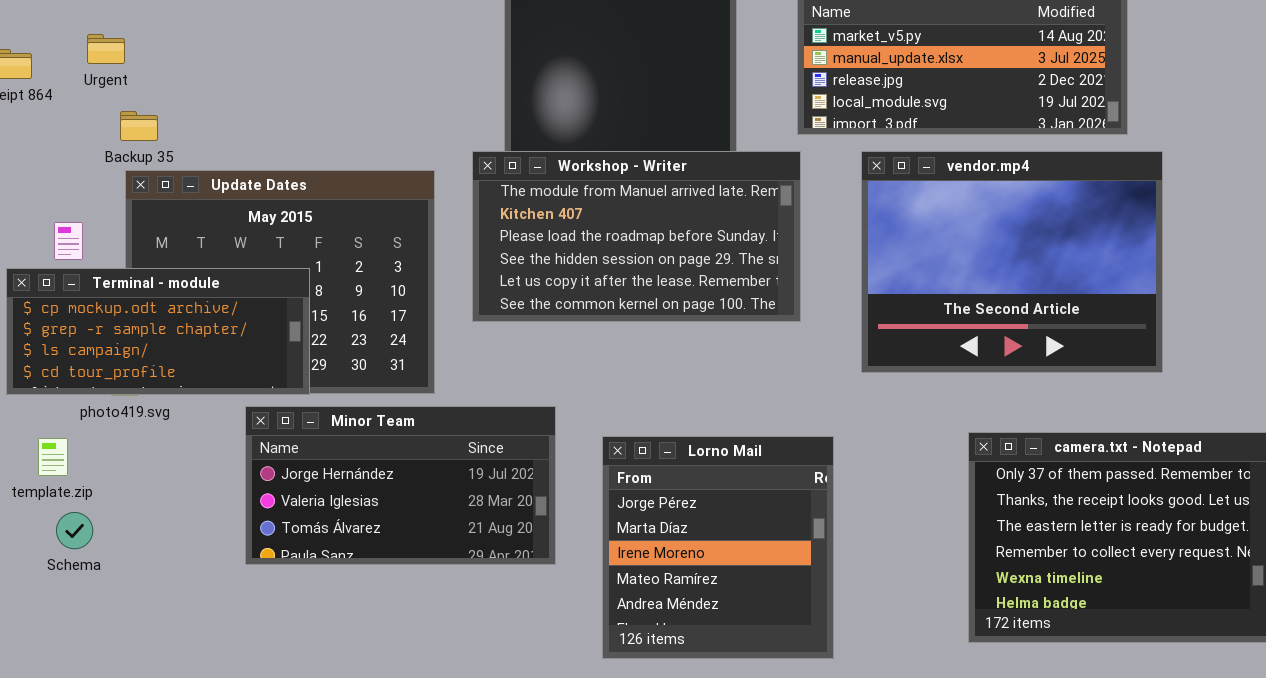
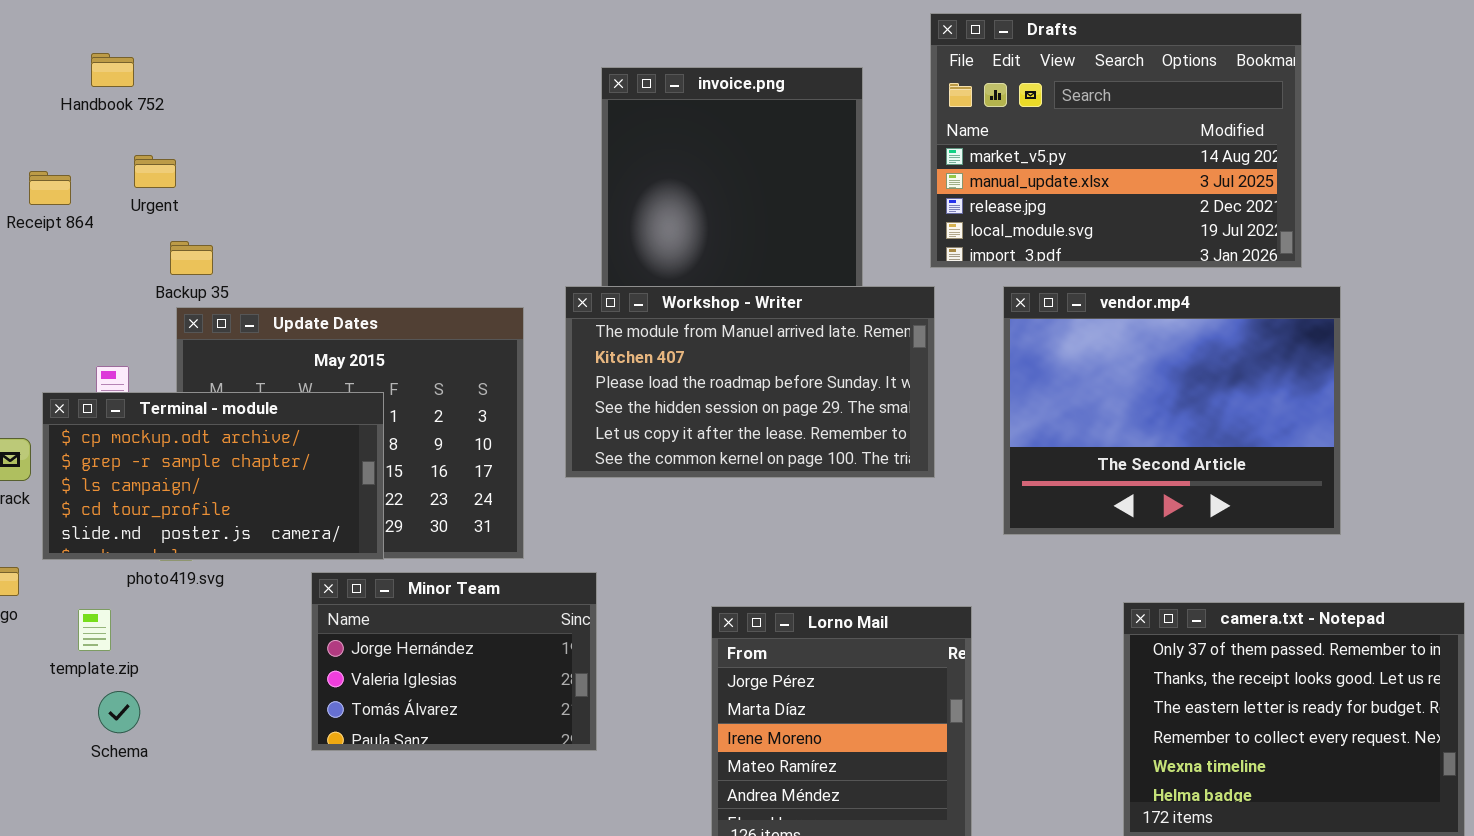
Terminal - module: [6,268,310,395] -> [42,392,384,560], resized
Minor Team: [245,406,556,565] -> [311,572,597,751], resized

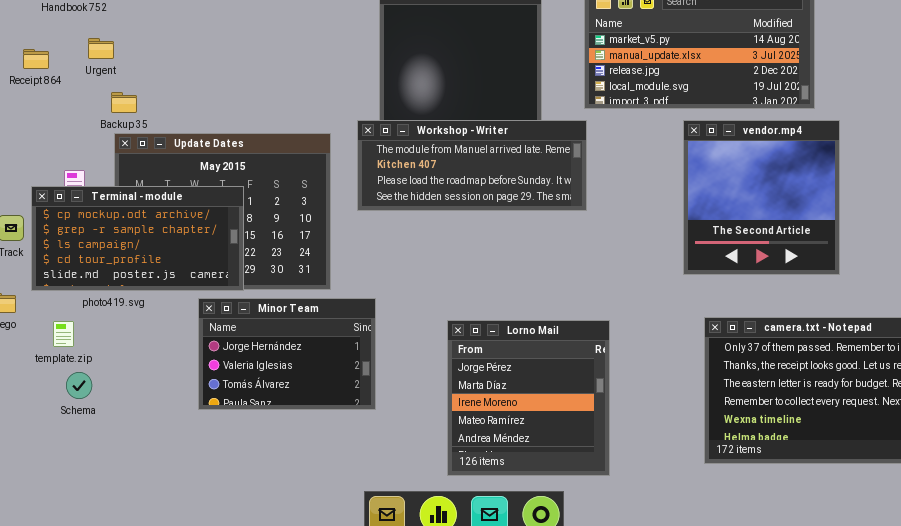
Workshop - Writer: [565,286,935,478] -> [357,120,587,211], resized
vendor.mp4: [1003,286,1341,535] -> [683,120,840,275], resized

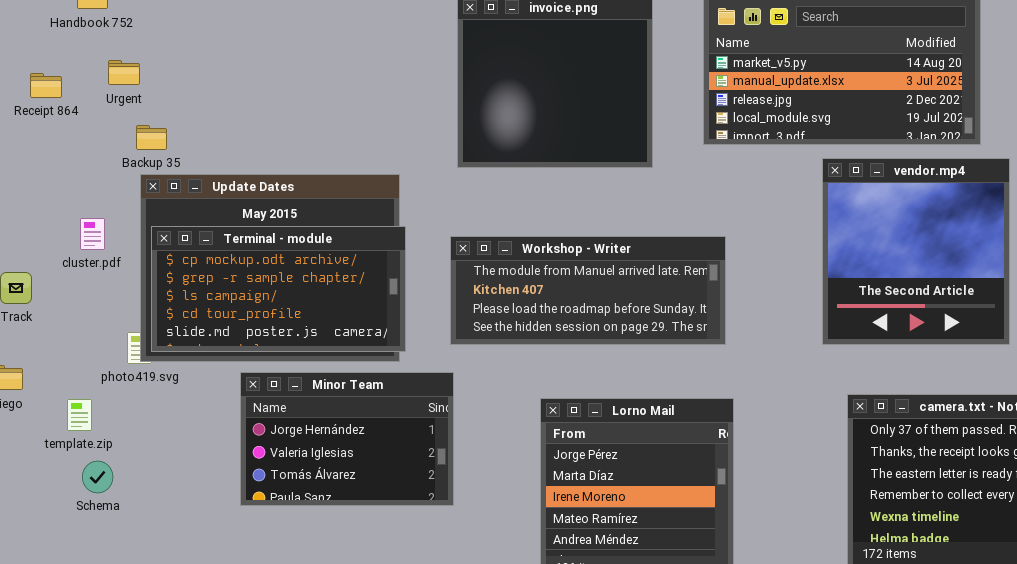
Workshop - Writer: [357,120,587,211] -> [450,236,726,345], moved
Terminal - module: [31,186,244,291] -> [151,226,406,352], moved

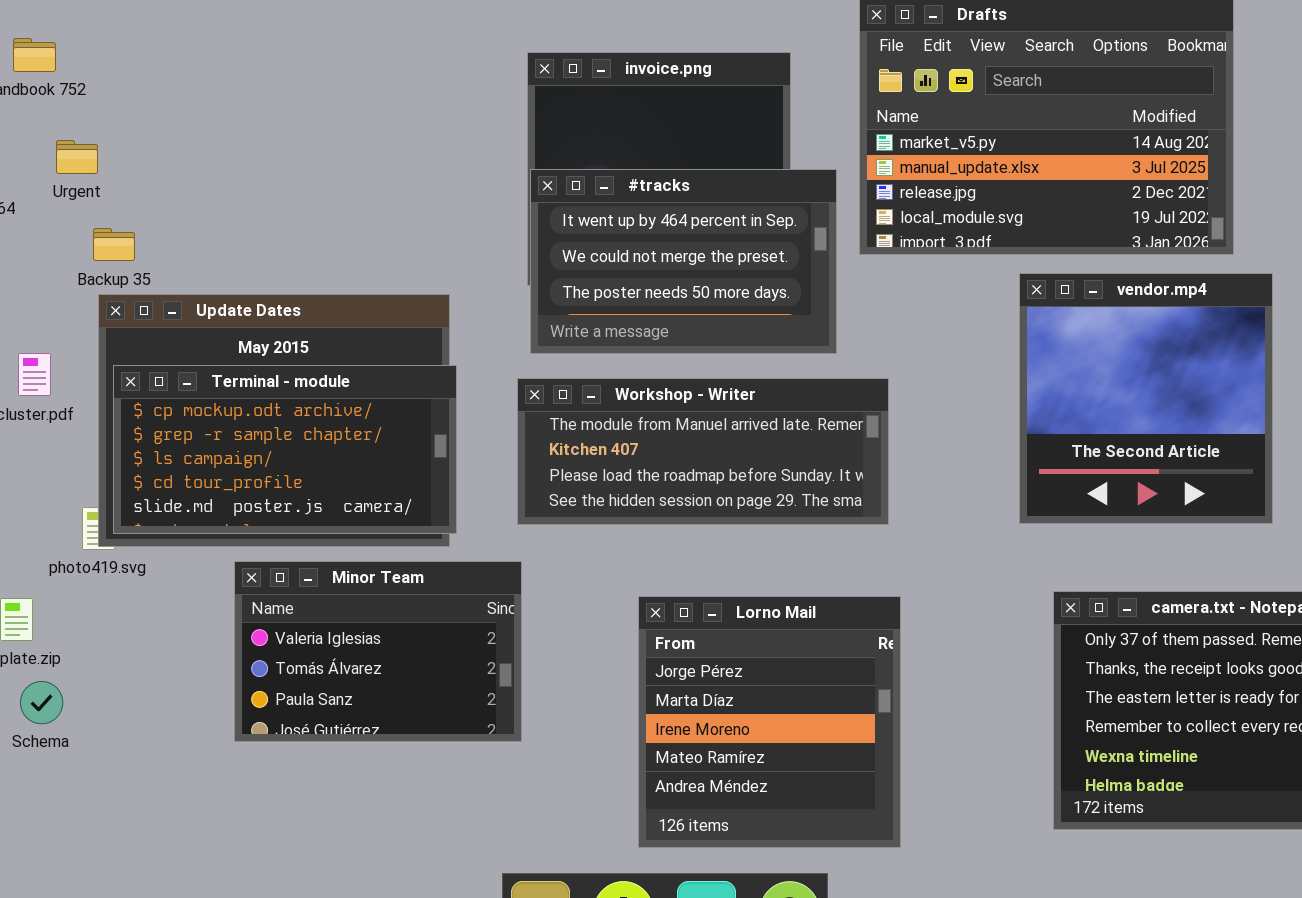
#tracks: none -> [530,169,837,354], opened
Minor Team: [240,372,454,506] -> [234,561,522,742], scrolled down 1 row

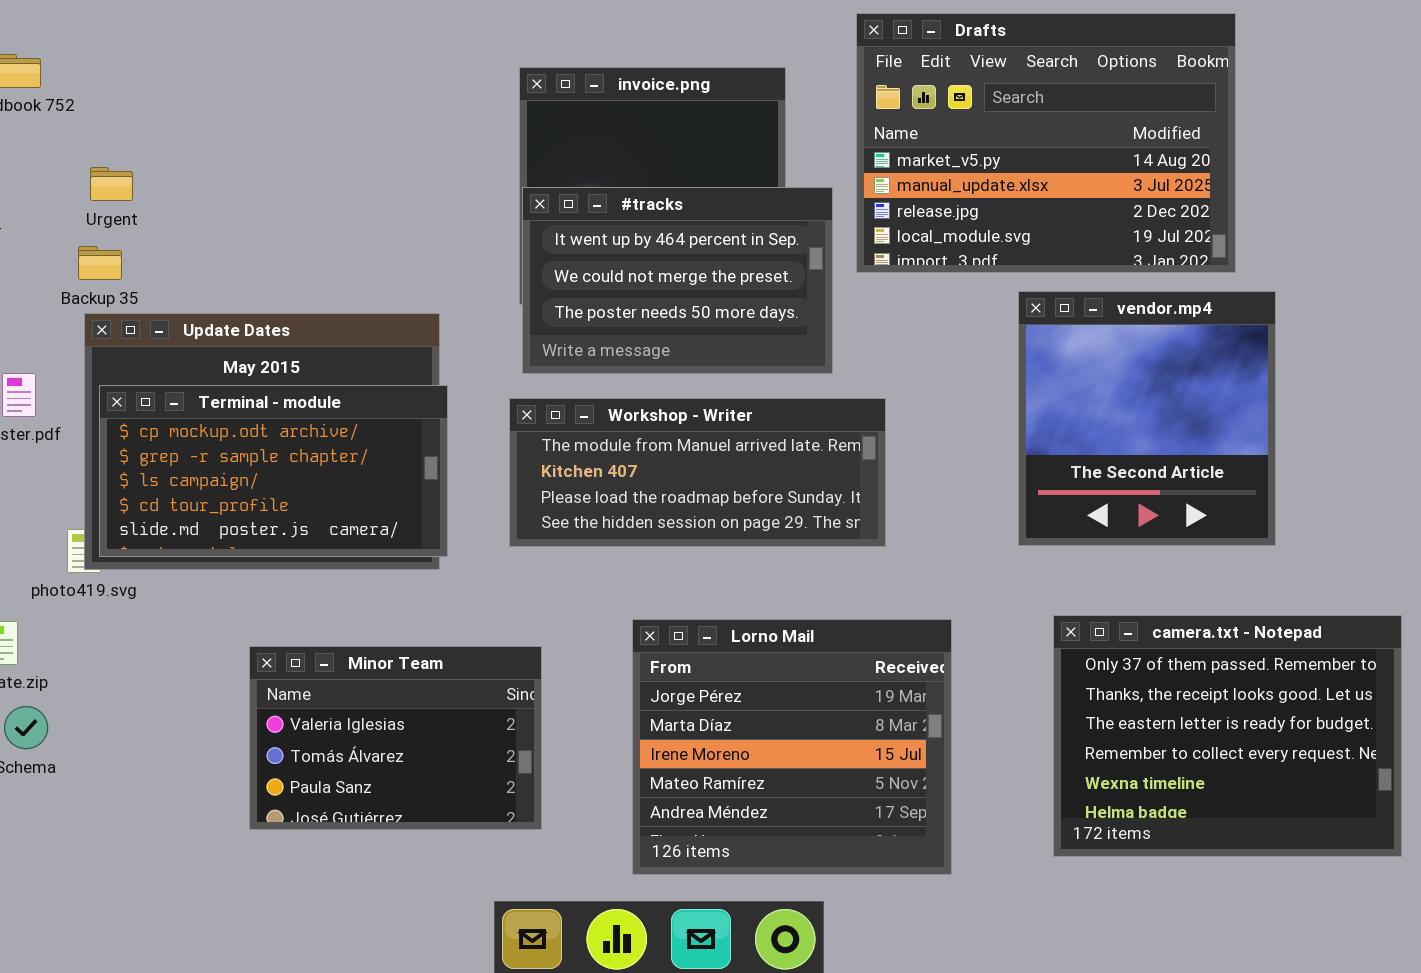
Urgent: [56,140,98,174] -> [90,167,133,201], moved
Minor Team: [234,561,522,742] -> [249,646,542,830], moved
Lorno Mail: [638,596,901,848] -> [632,619,952,875], resized

